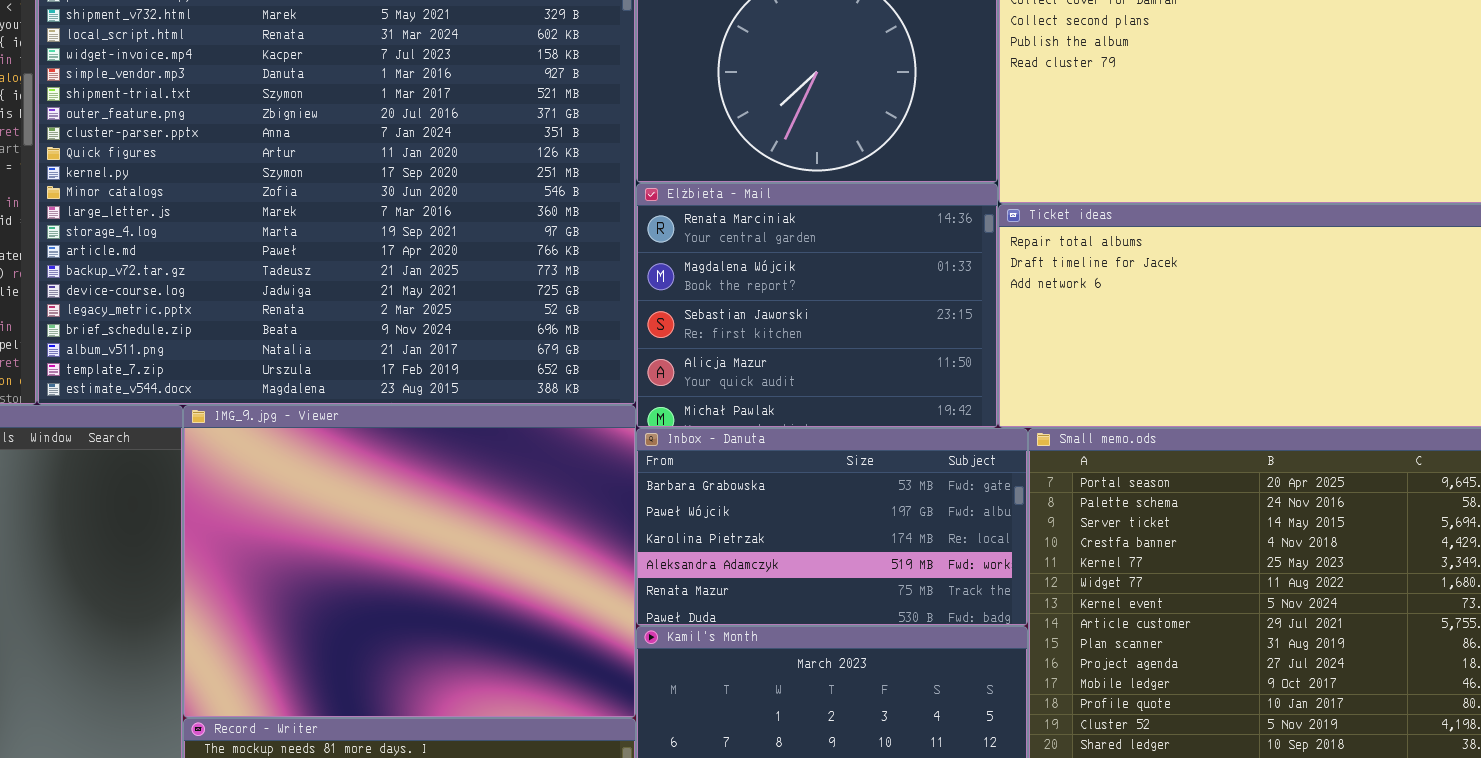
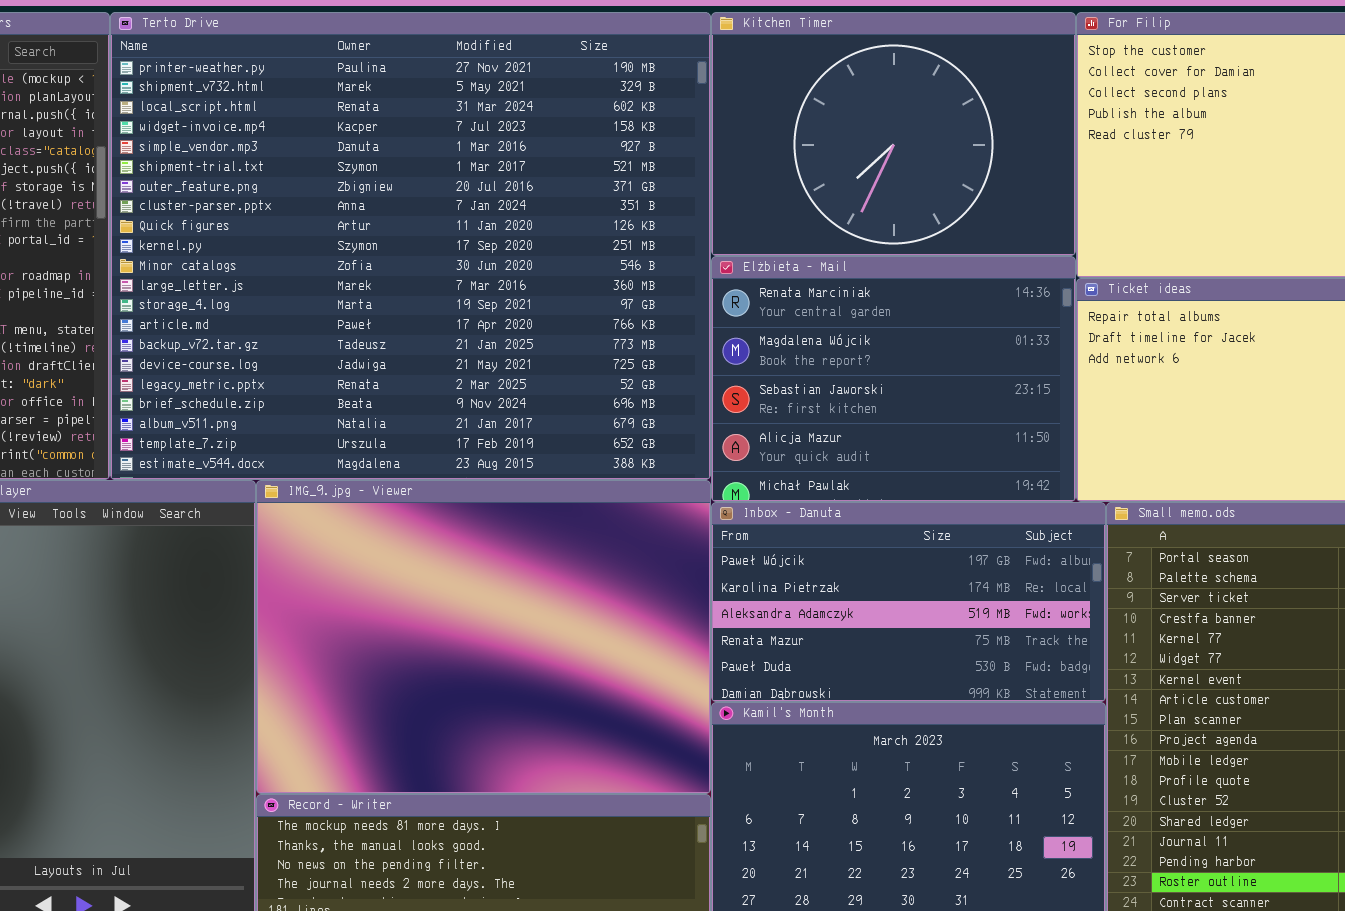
Inbox - Danuta: [636,428,1028,626] -> [711,502,1106,702], scrolled down 1 row

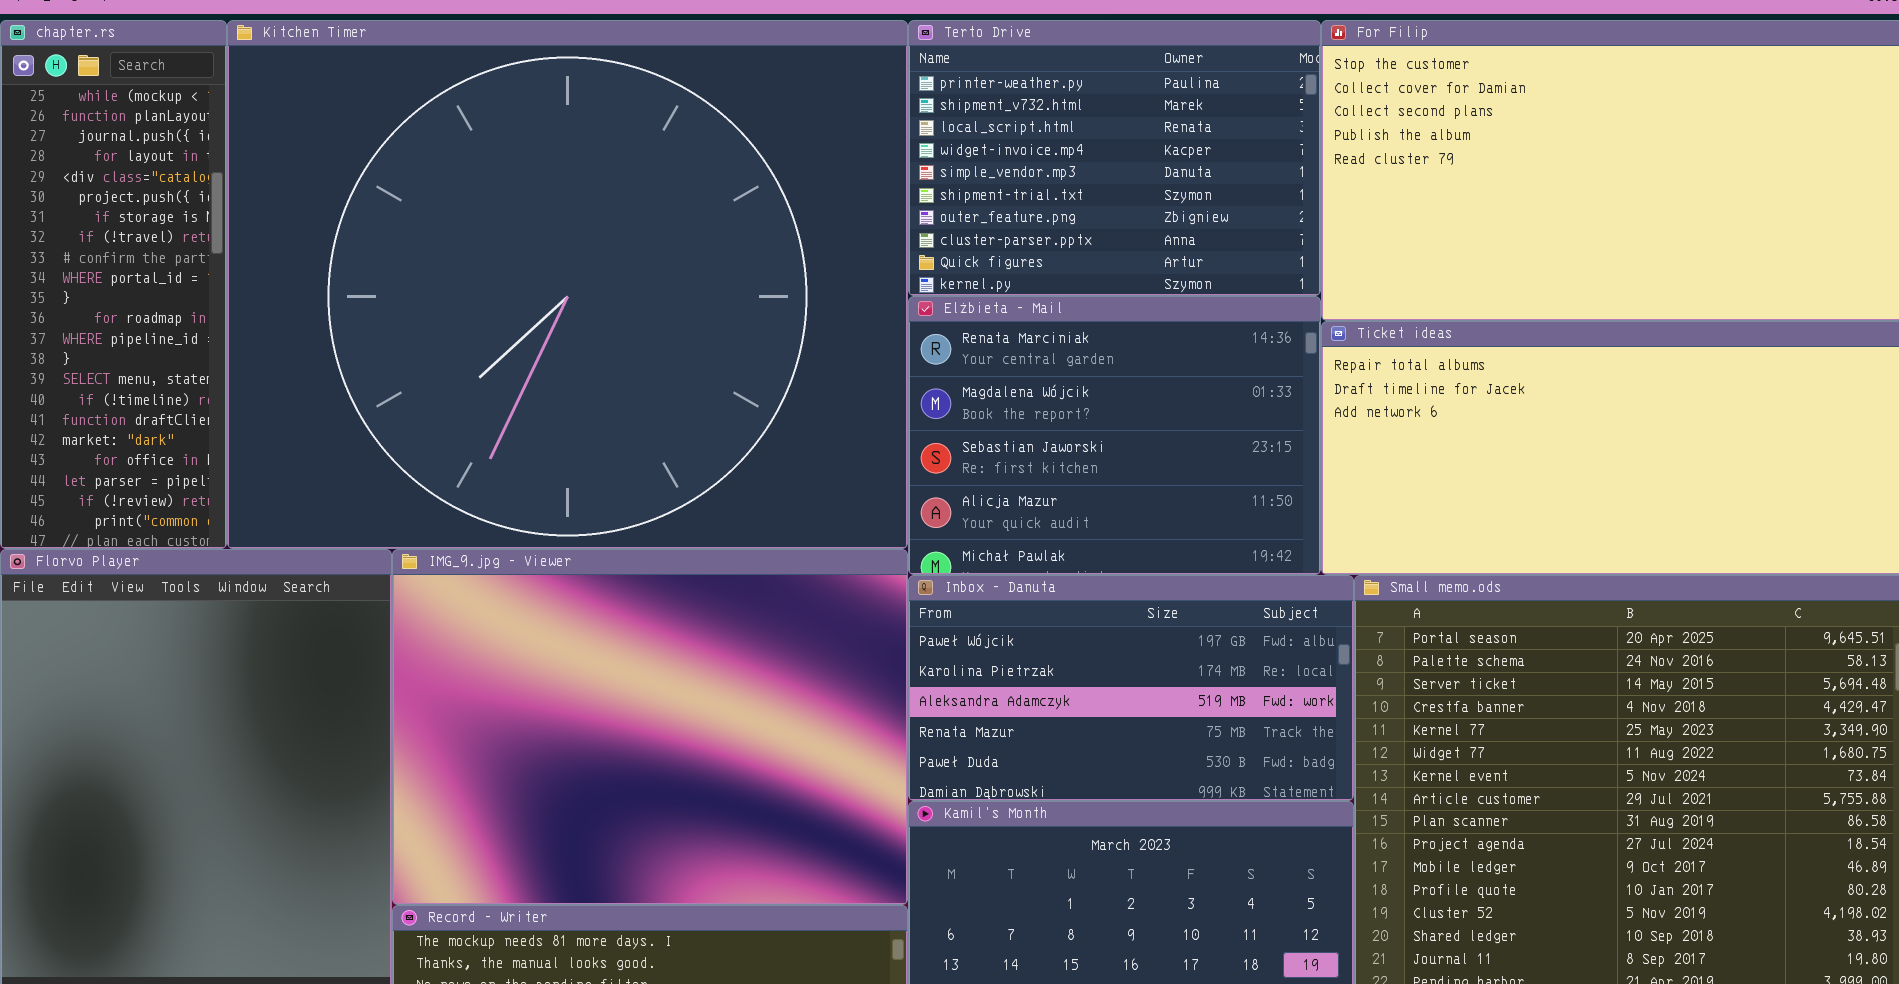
Terto Drive: [110,12,711,480] -> [908,20,1321,296], moved, resized
Kitchen Timer: [711,12,1076,256] -> [227,20,908,549], moved, resized

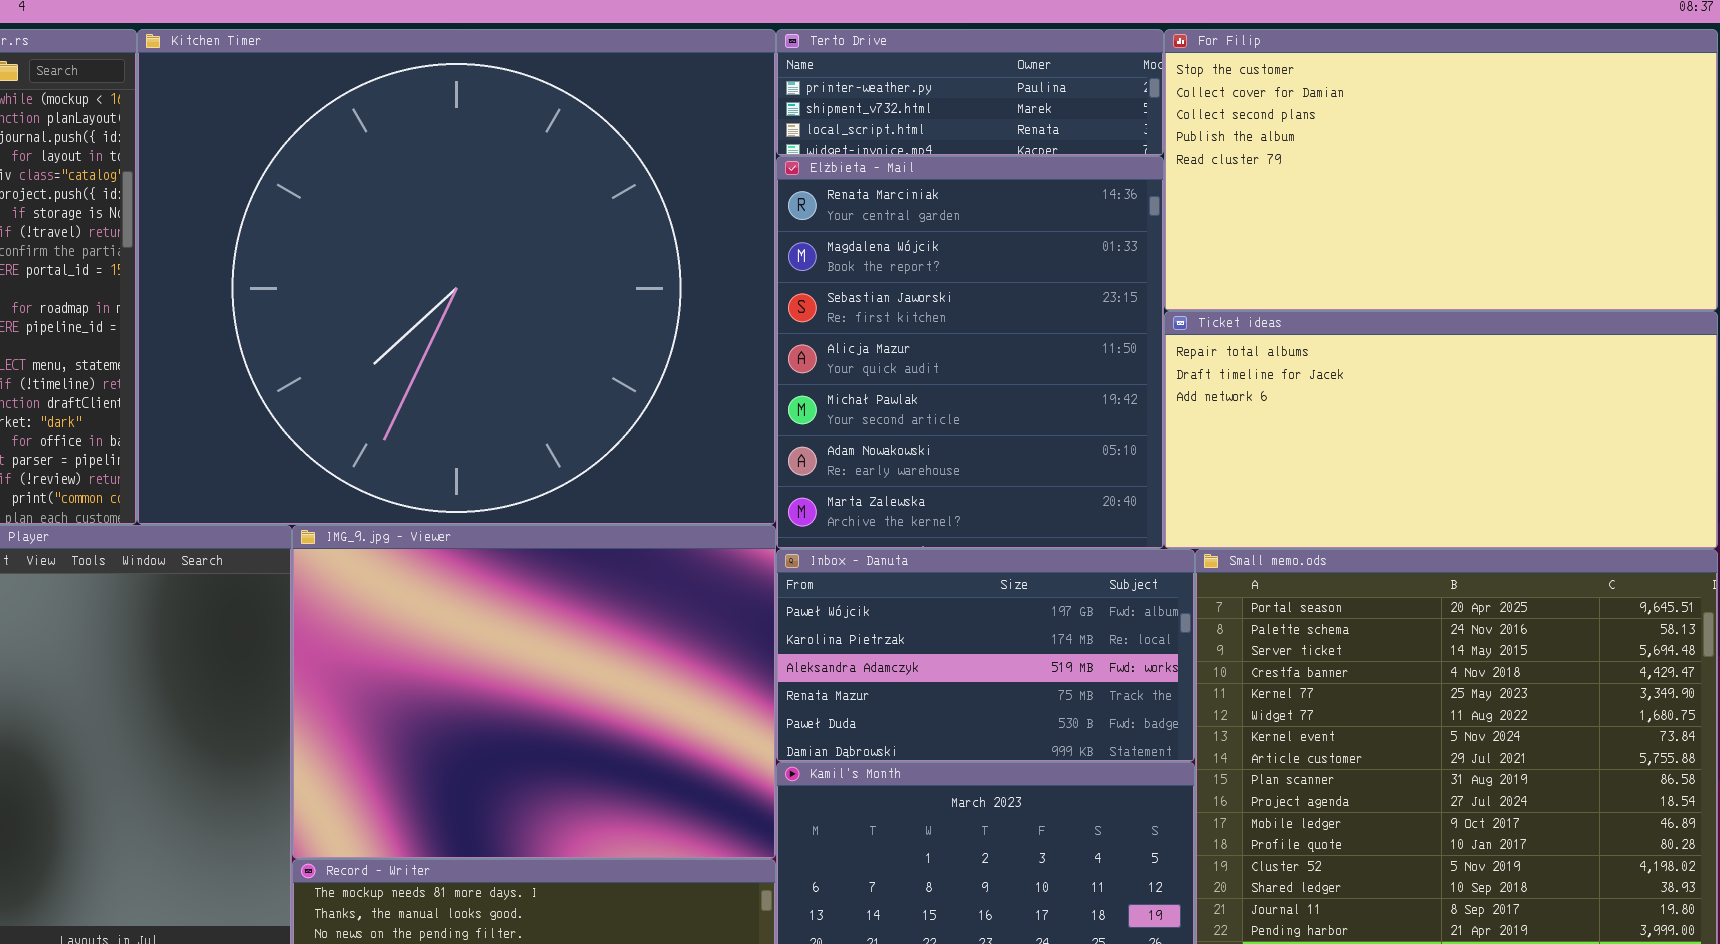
Terto Drive: [908,20,1321,296] -> [776,29,1164,156], resized
Elżbieta - Mail: [908,296,1321,575] -> [776,156,1164,549], resized

